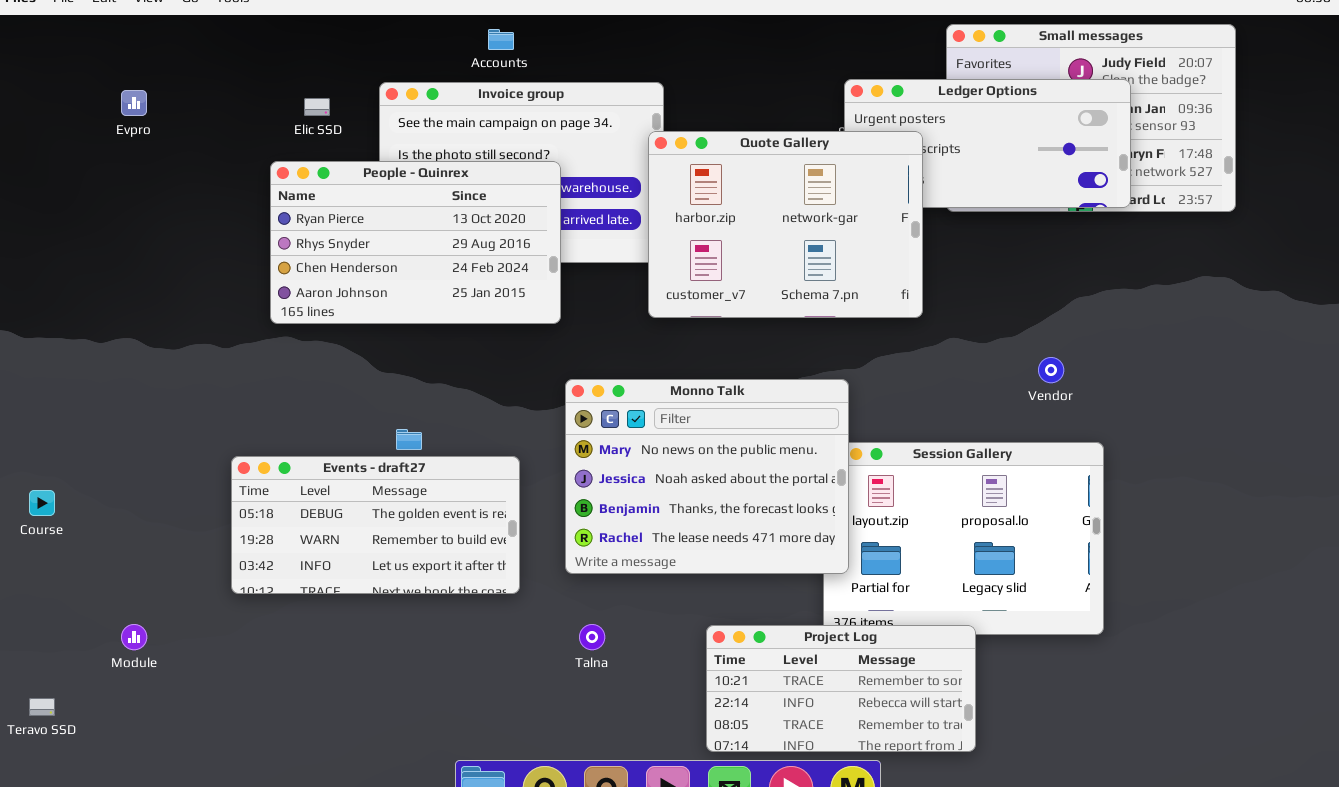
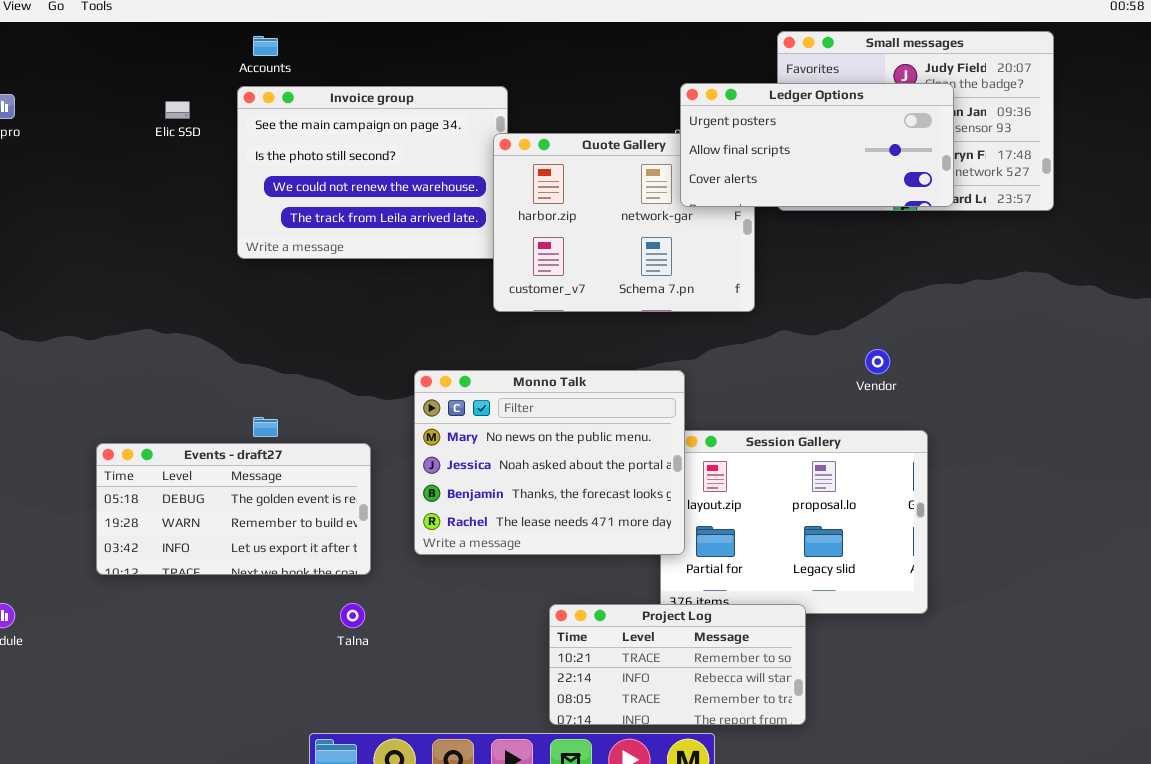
Accounts: [488,29,514,50] -> [253,36,278,56], moved
Ledger Options: [844,79,1131,208] -> [680,83,954,207], raised
People - Quinrex: [270,161,561,324] -> none, closed
Talna: [579,624,605,650] -> [340,603,365,628], moved

